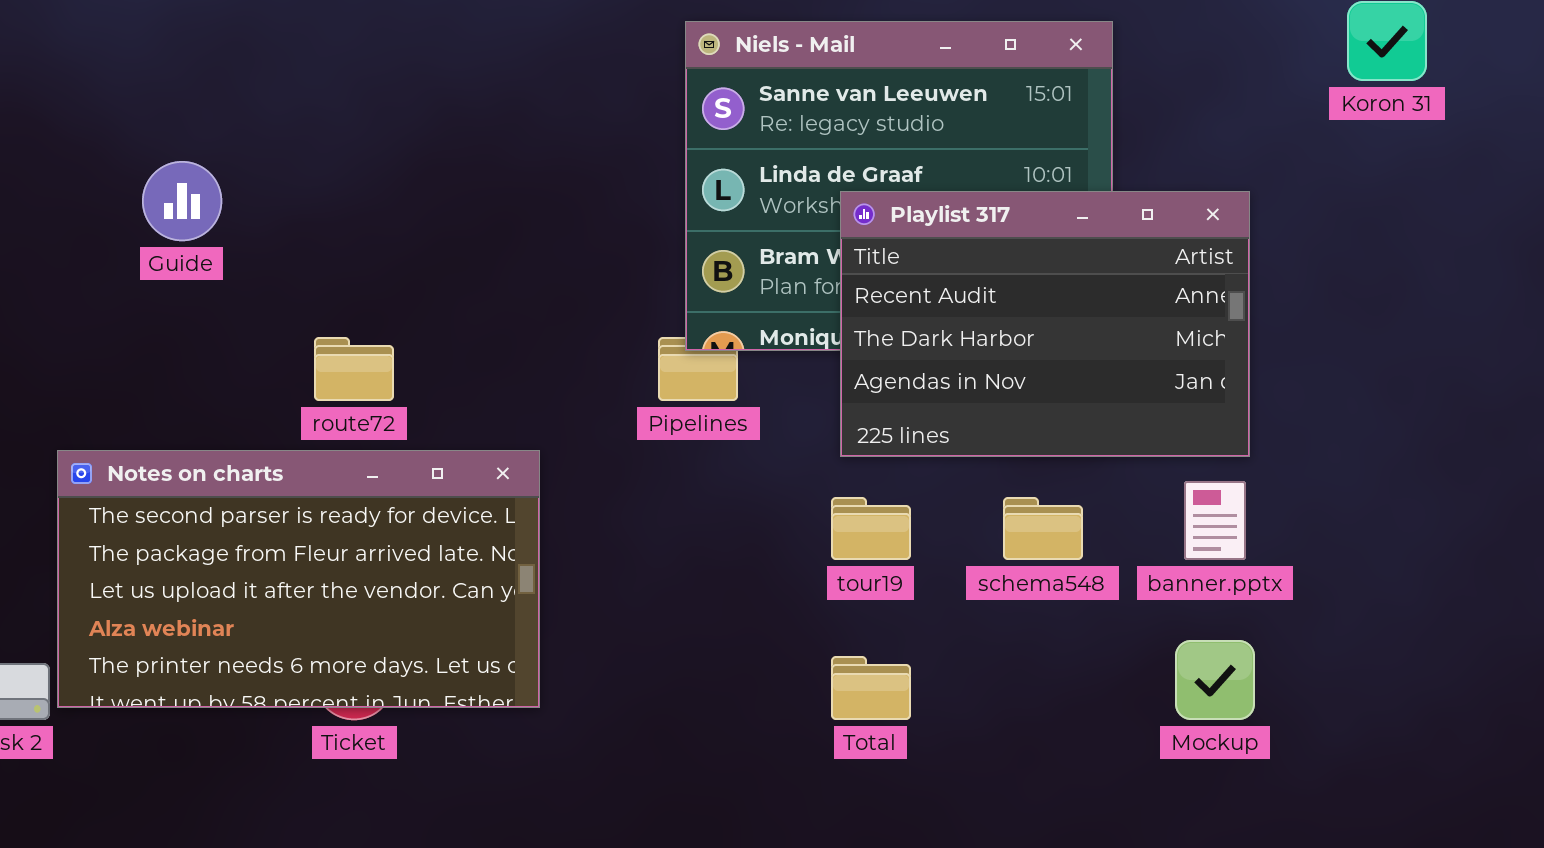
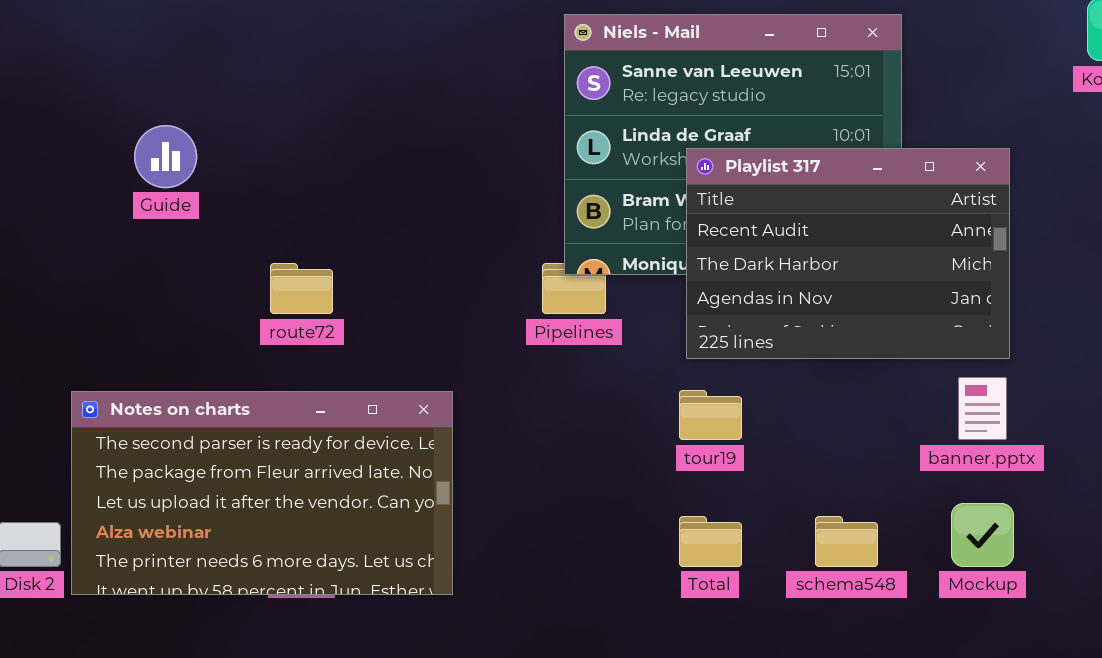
Notes on charts: [57,450,540,708] -> [71,391,453,595], moved
schema548: [1003,497,1083,560] -> [815,516,878,567], moved

